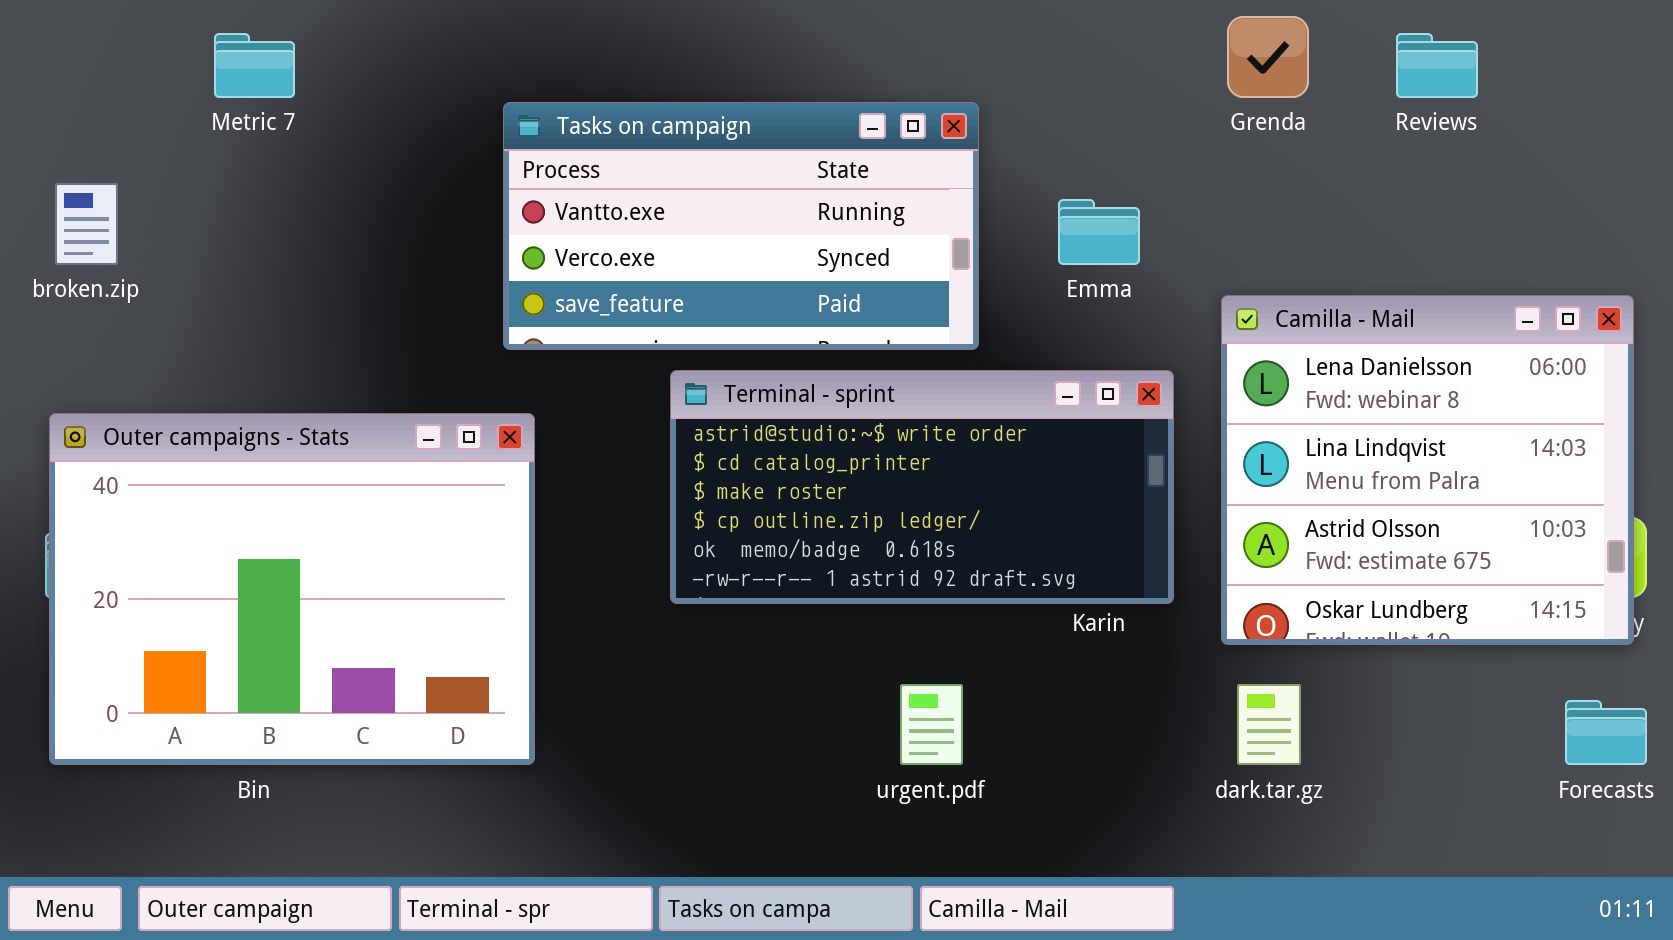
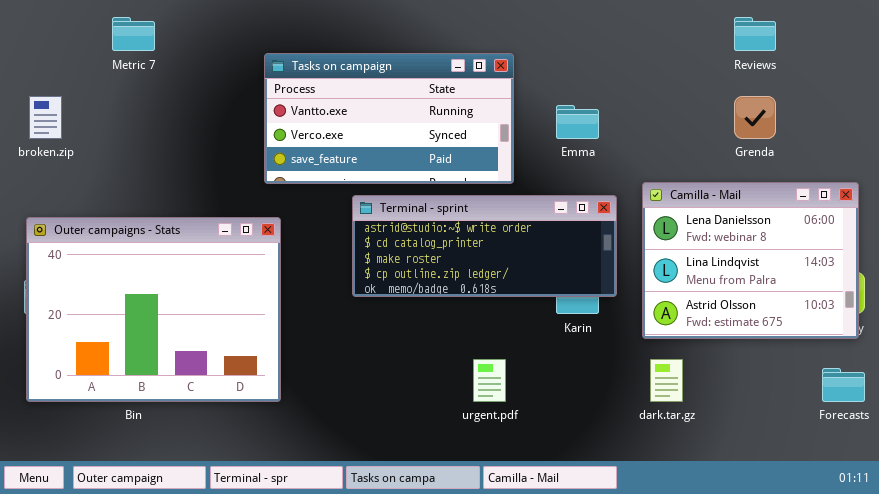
Grenda: [1227,16,1309,98] -> [734,96,776,139], moved
Camilla - Mail: [1221,295,1634,645] -> [642,182,859,339], resized
Terminal - sprint: [670,370,1174,604] -> [352,195,617,297], resized

